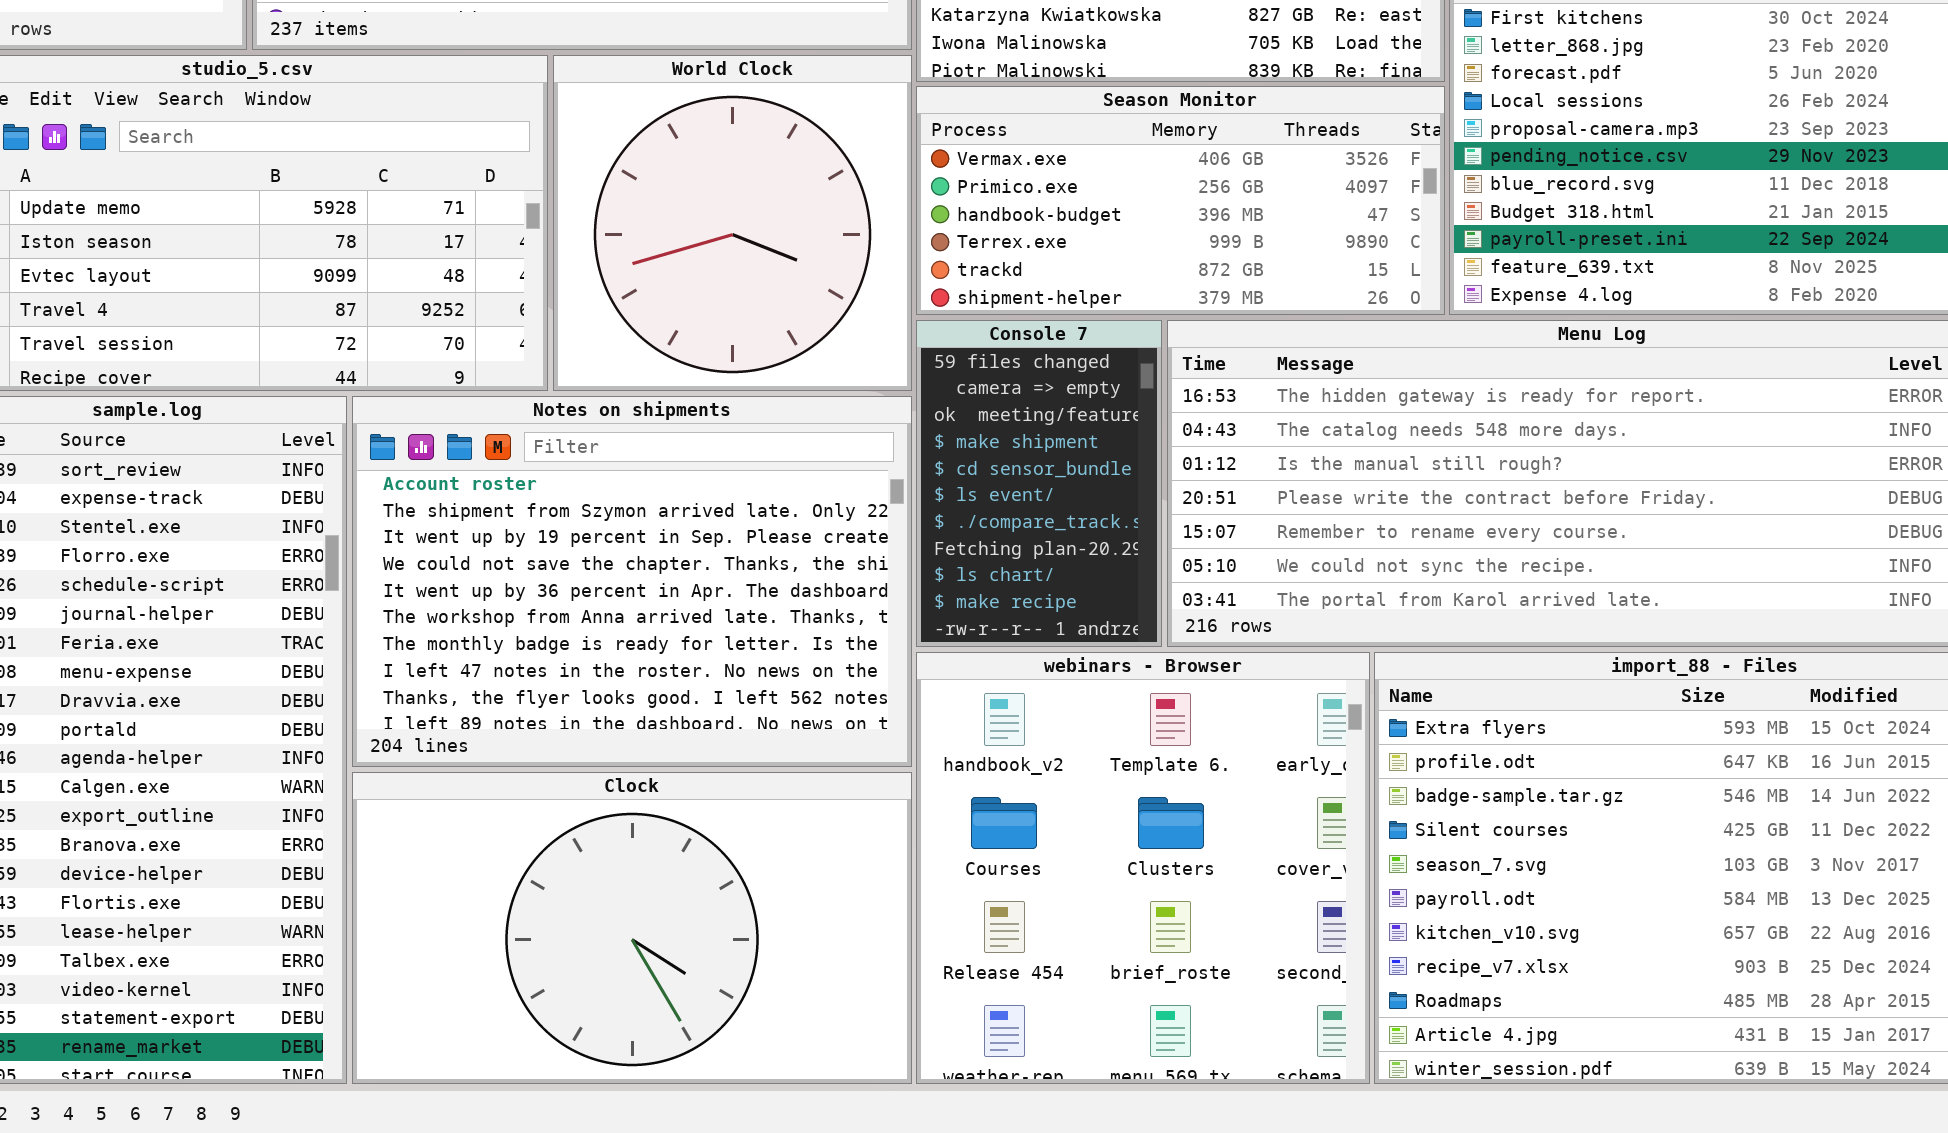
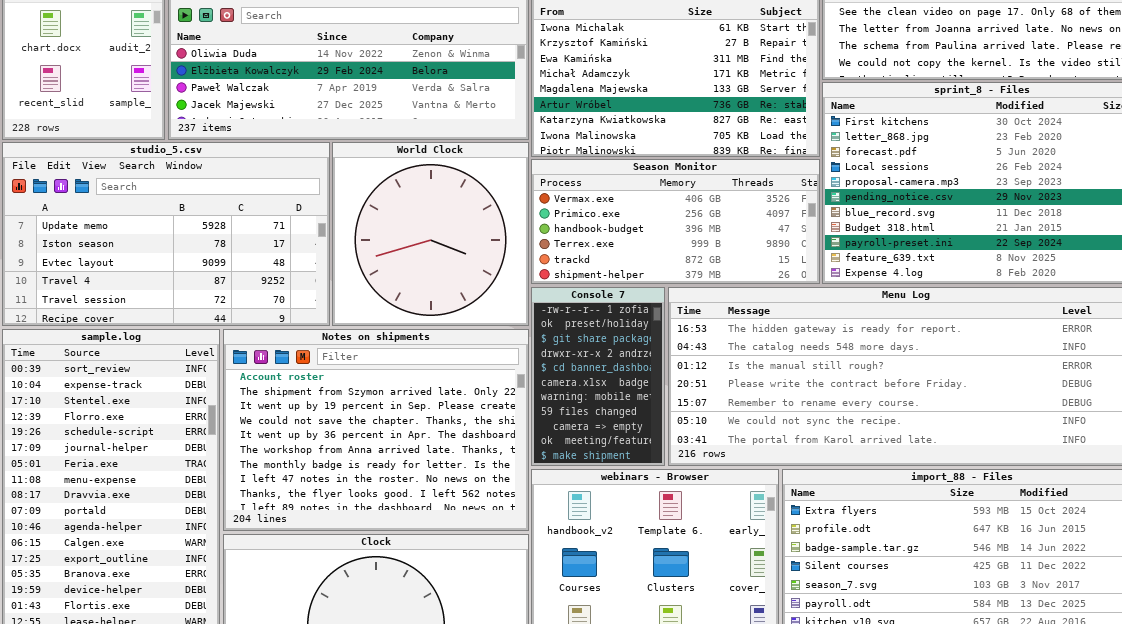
Console 7: [916,320,1162,647] -> [531,287,665,466], scrolled up 7 rows

